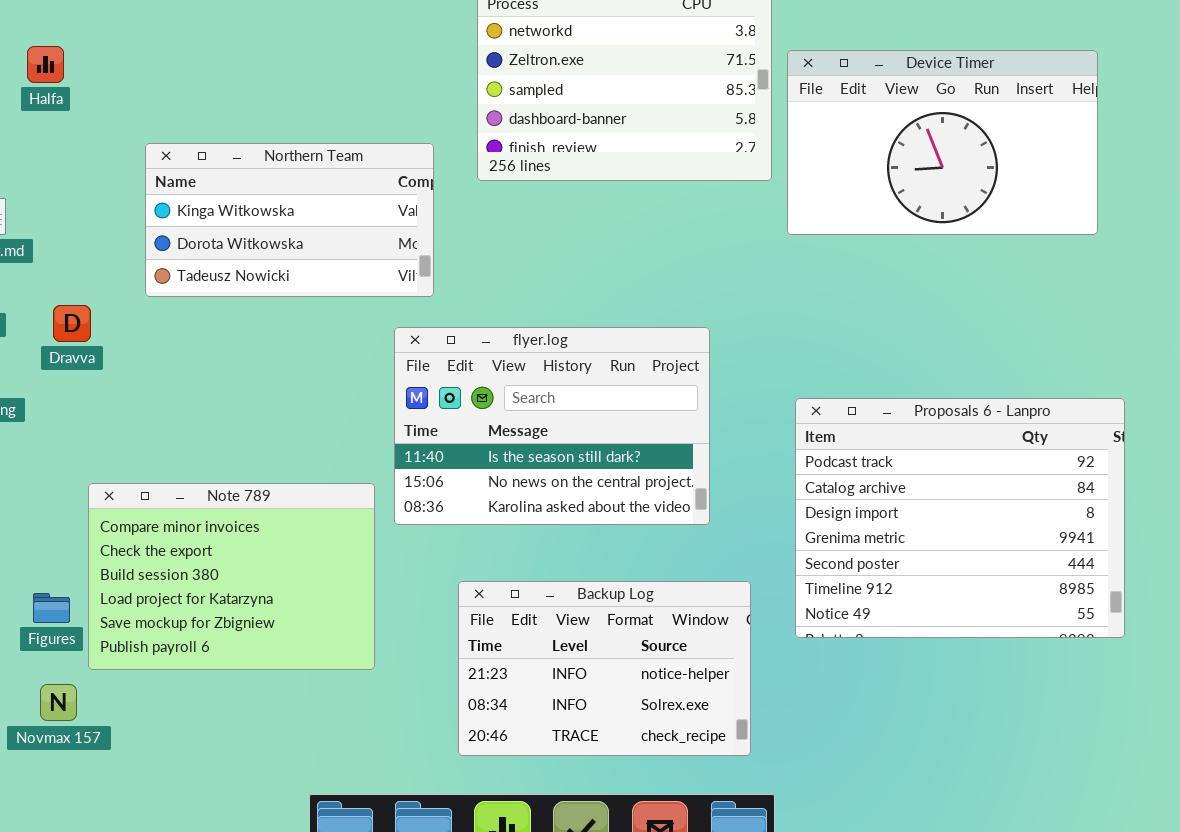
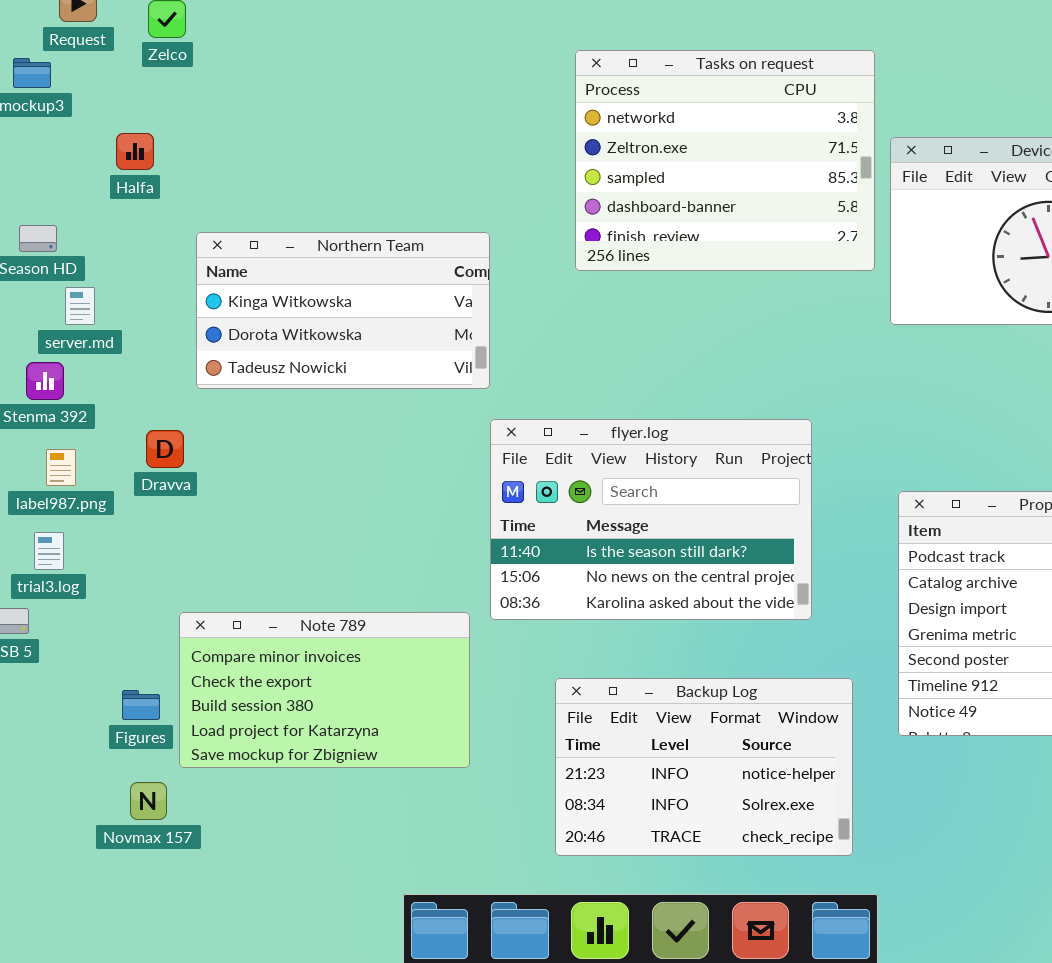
Northern Team: [145,143,434,297] -> [196,232,490,389], moved
Dravva: [53,305,91,342] -> [146,430,184,468], moved
Note 789: [88,483,375,670] -> [179,612,470,768], resized

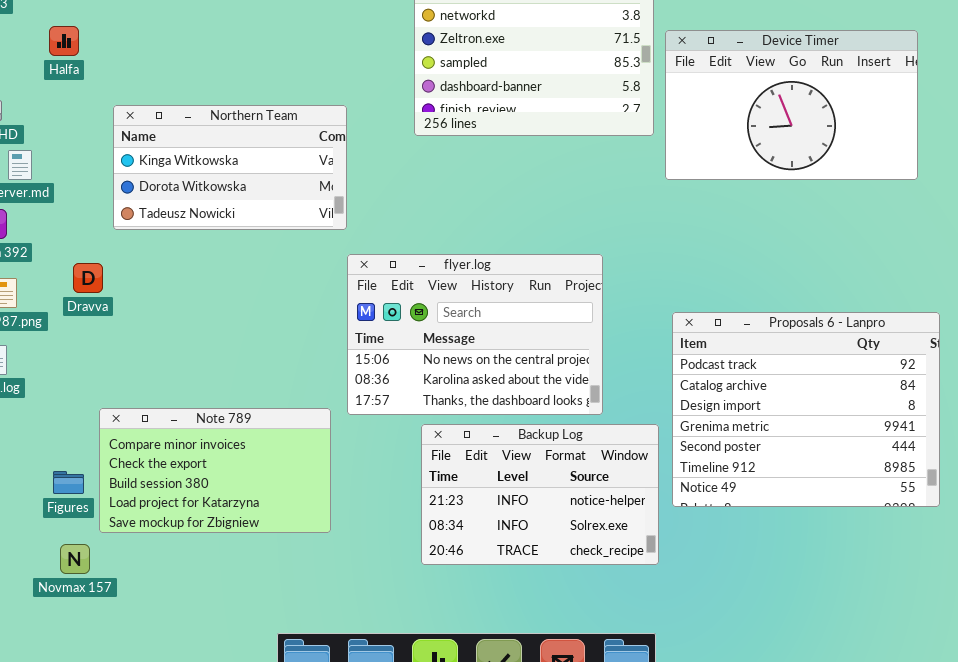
flyer.log: [490,419,812,620] -> [347,254,603,415], scrolled down 1 row
Backup Log: [555,678,853,856] -> [421,424,659,565], moved

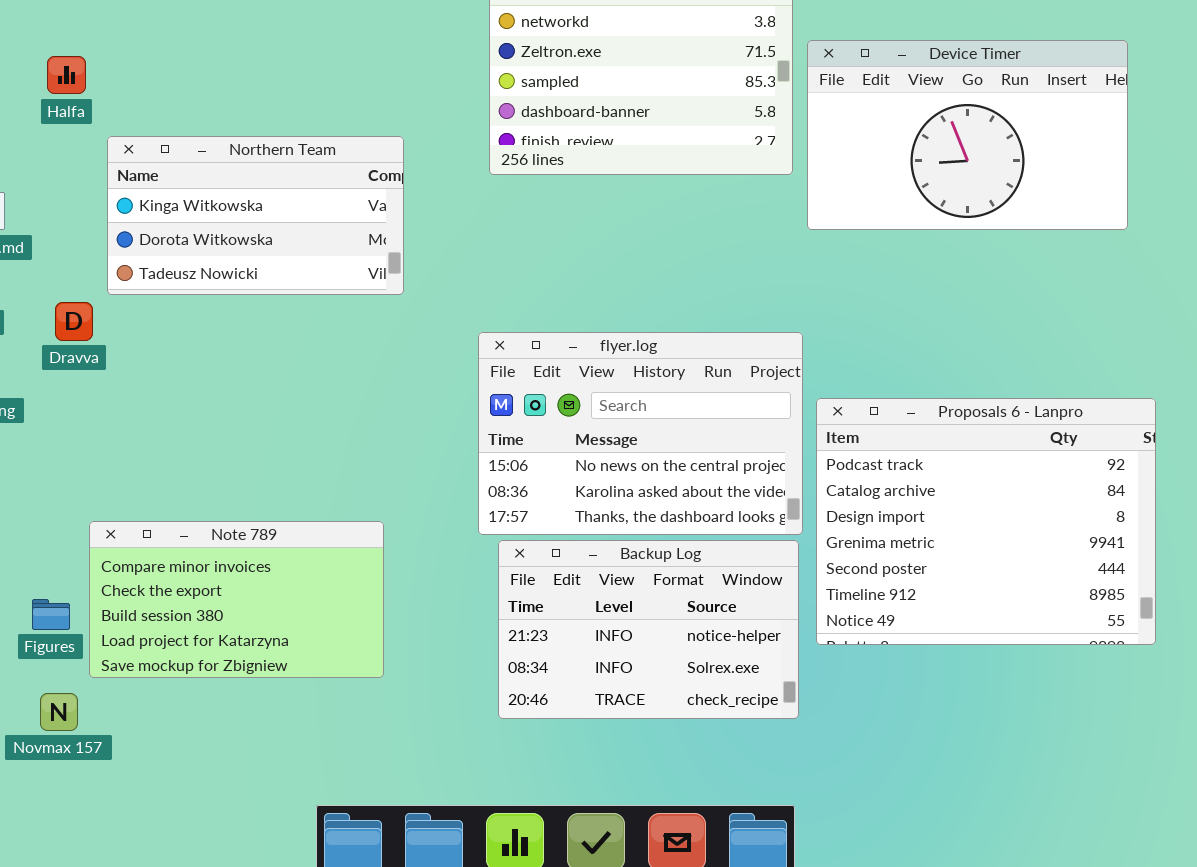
Halfa: [49,26,79,56] -> [47,56,86,94], moved
flyer.log: [347,254,603,415] -> [478,332,803,535], moved
Dravva: [73,263,103,293] -> [55,302,93,341], moved

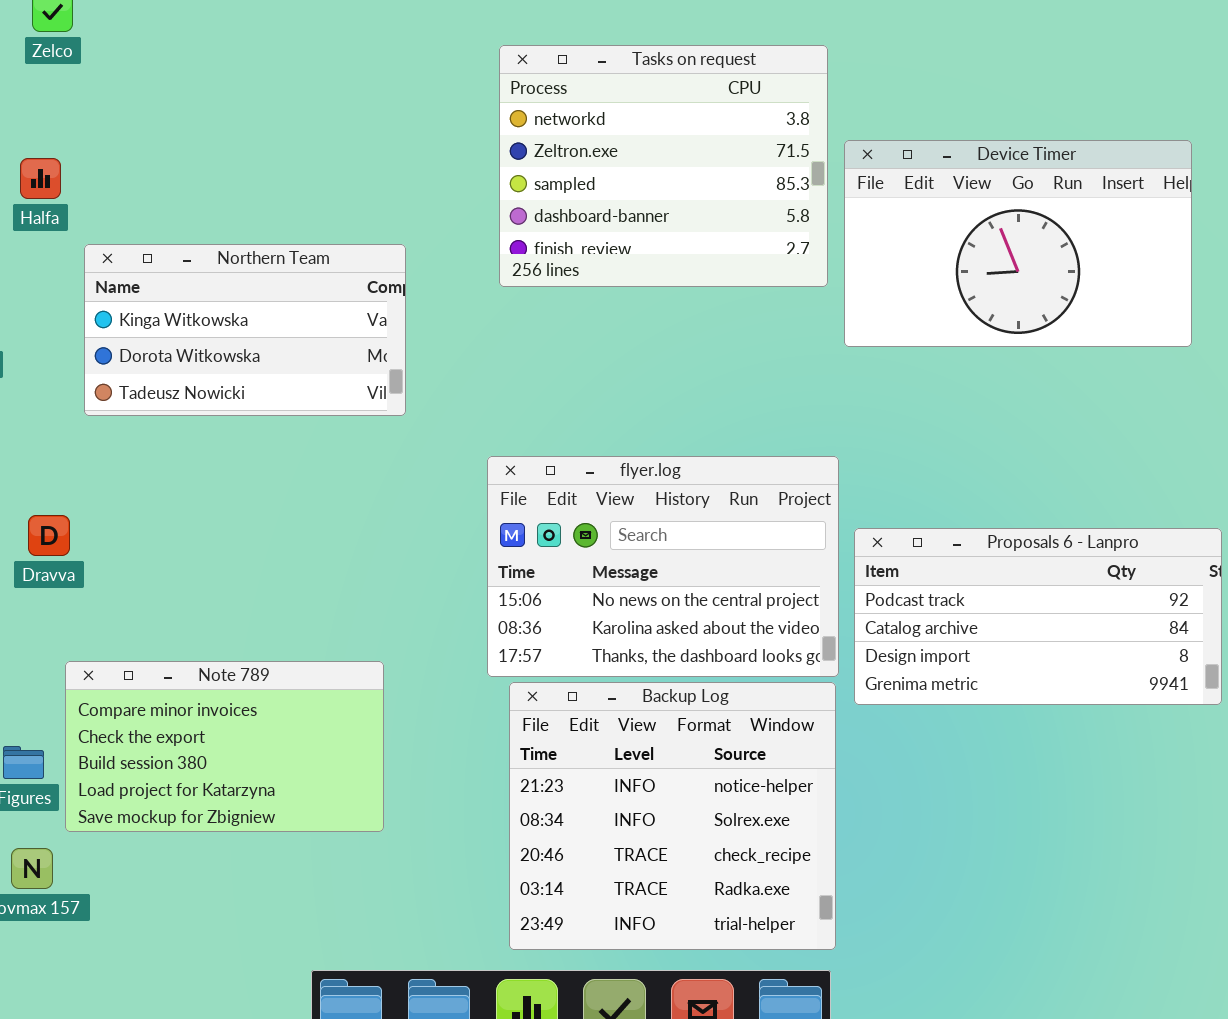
Dravva: [55,302,93,341] -> [28,515,70,556], moved
Proposals 6 - Lanpro: [816,398,1156,645] -> [854,528,1222,705], resized
Backup Log: [498,540,799,719] -> [509,682,836,950], resized

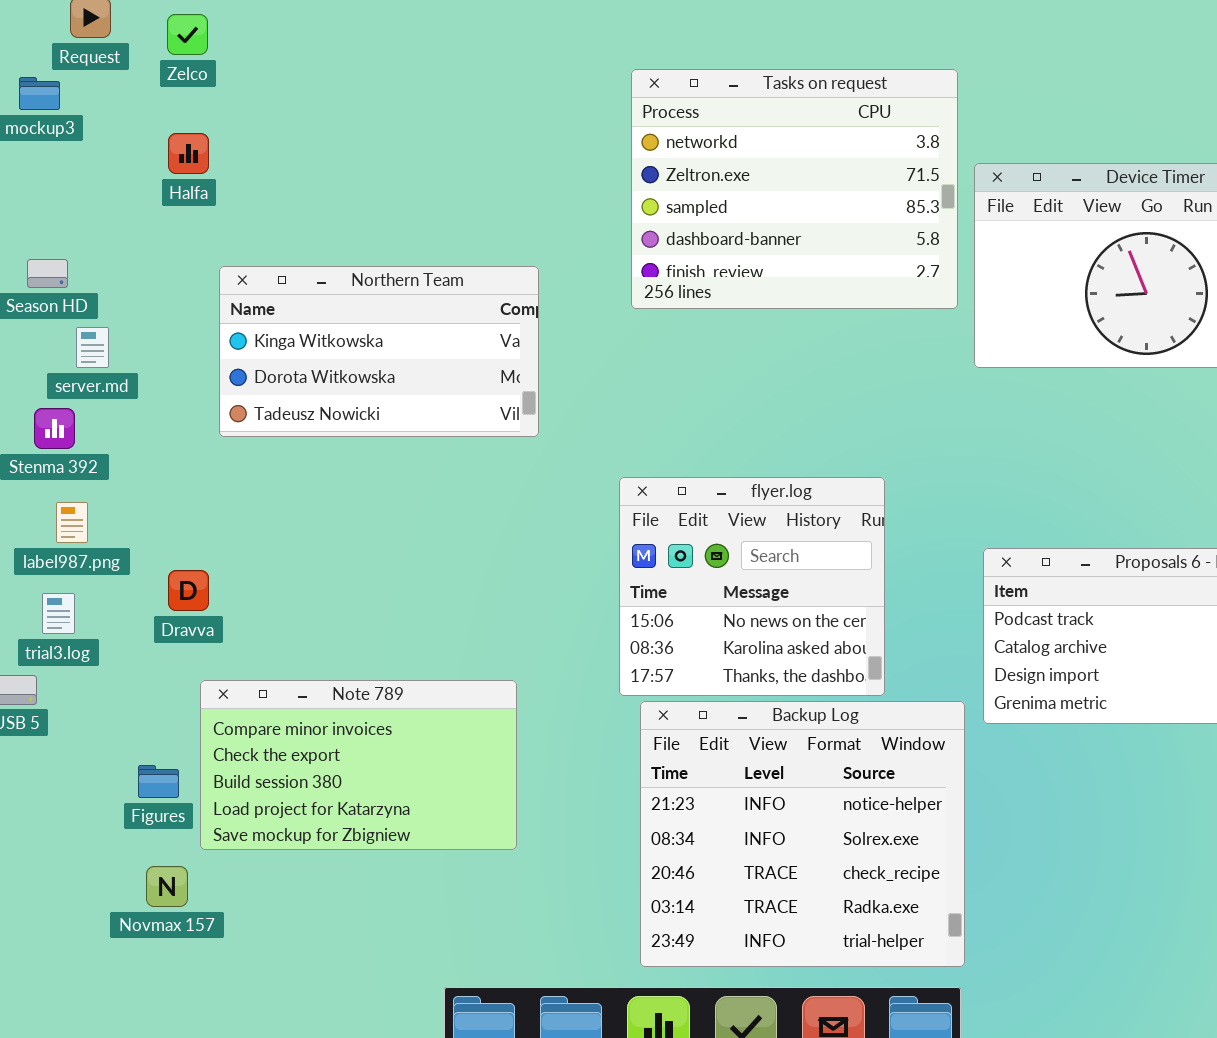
Halfa: [20,158,61,199] -> [168,133,209,174], moved
flyer.log: [487,456,839,677] -> [619,477,885,696], resized
Dravva: [28,515,70,556] -> [168,570,209,611], moved

